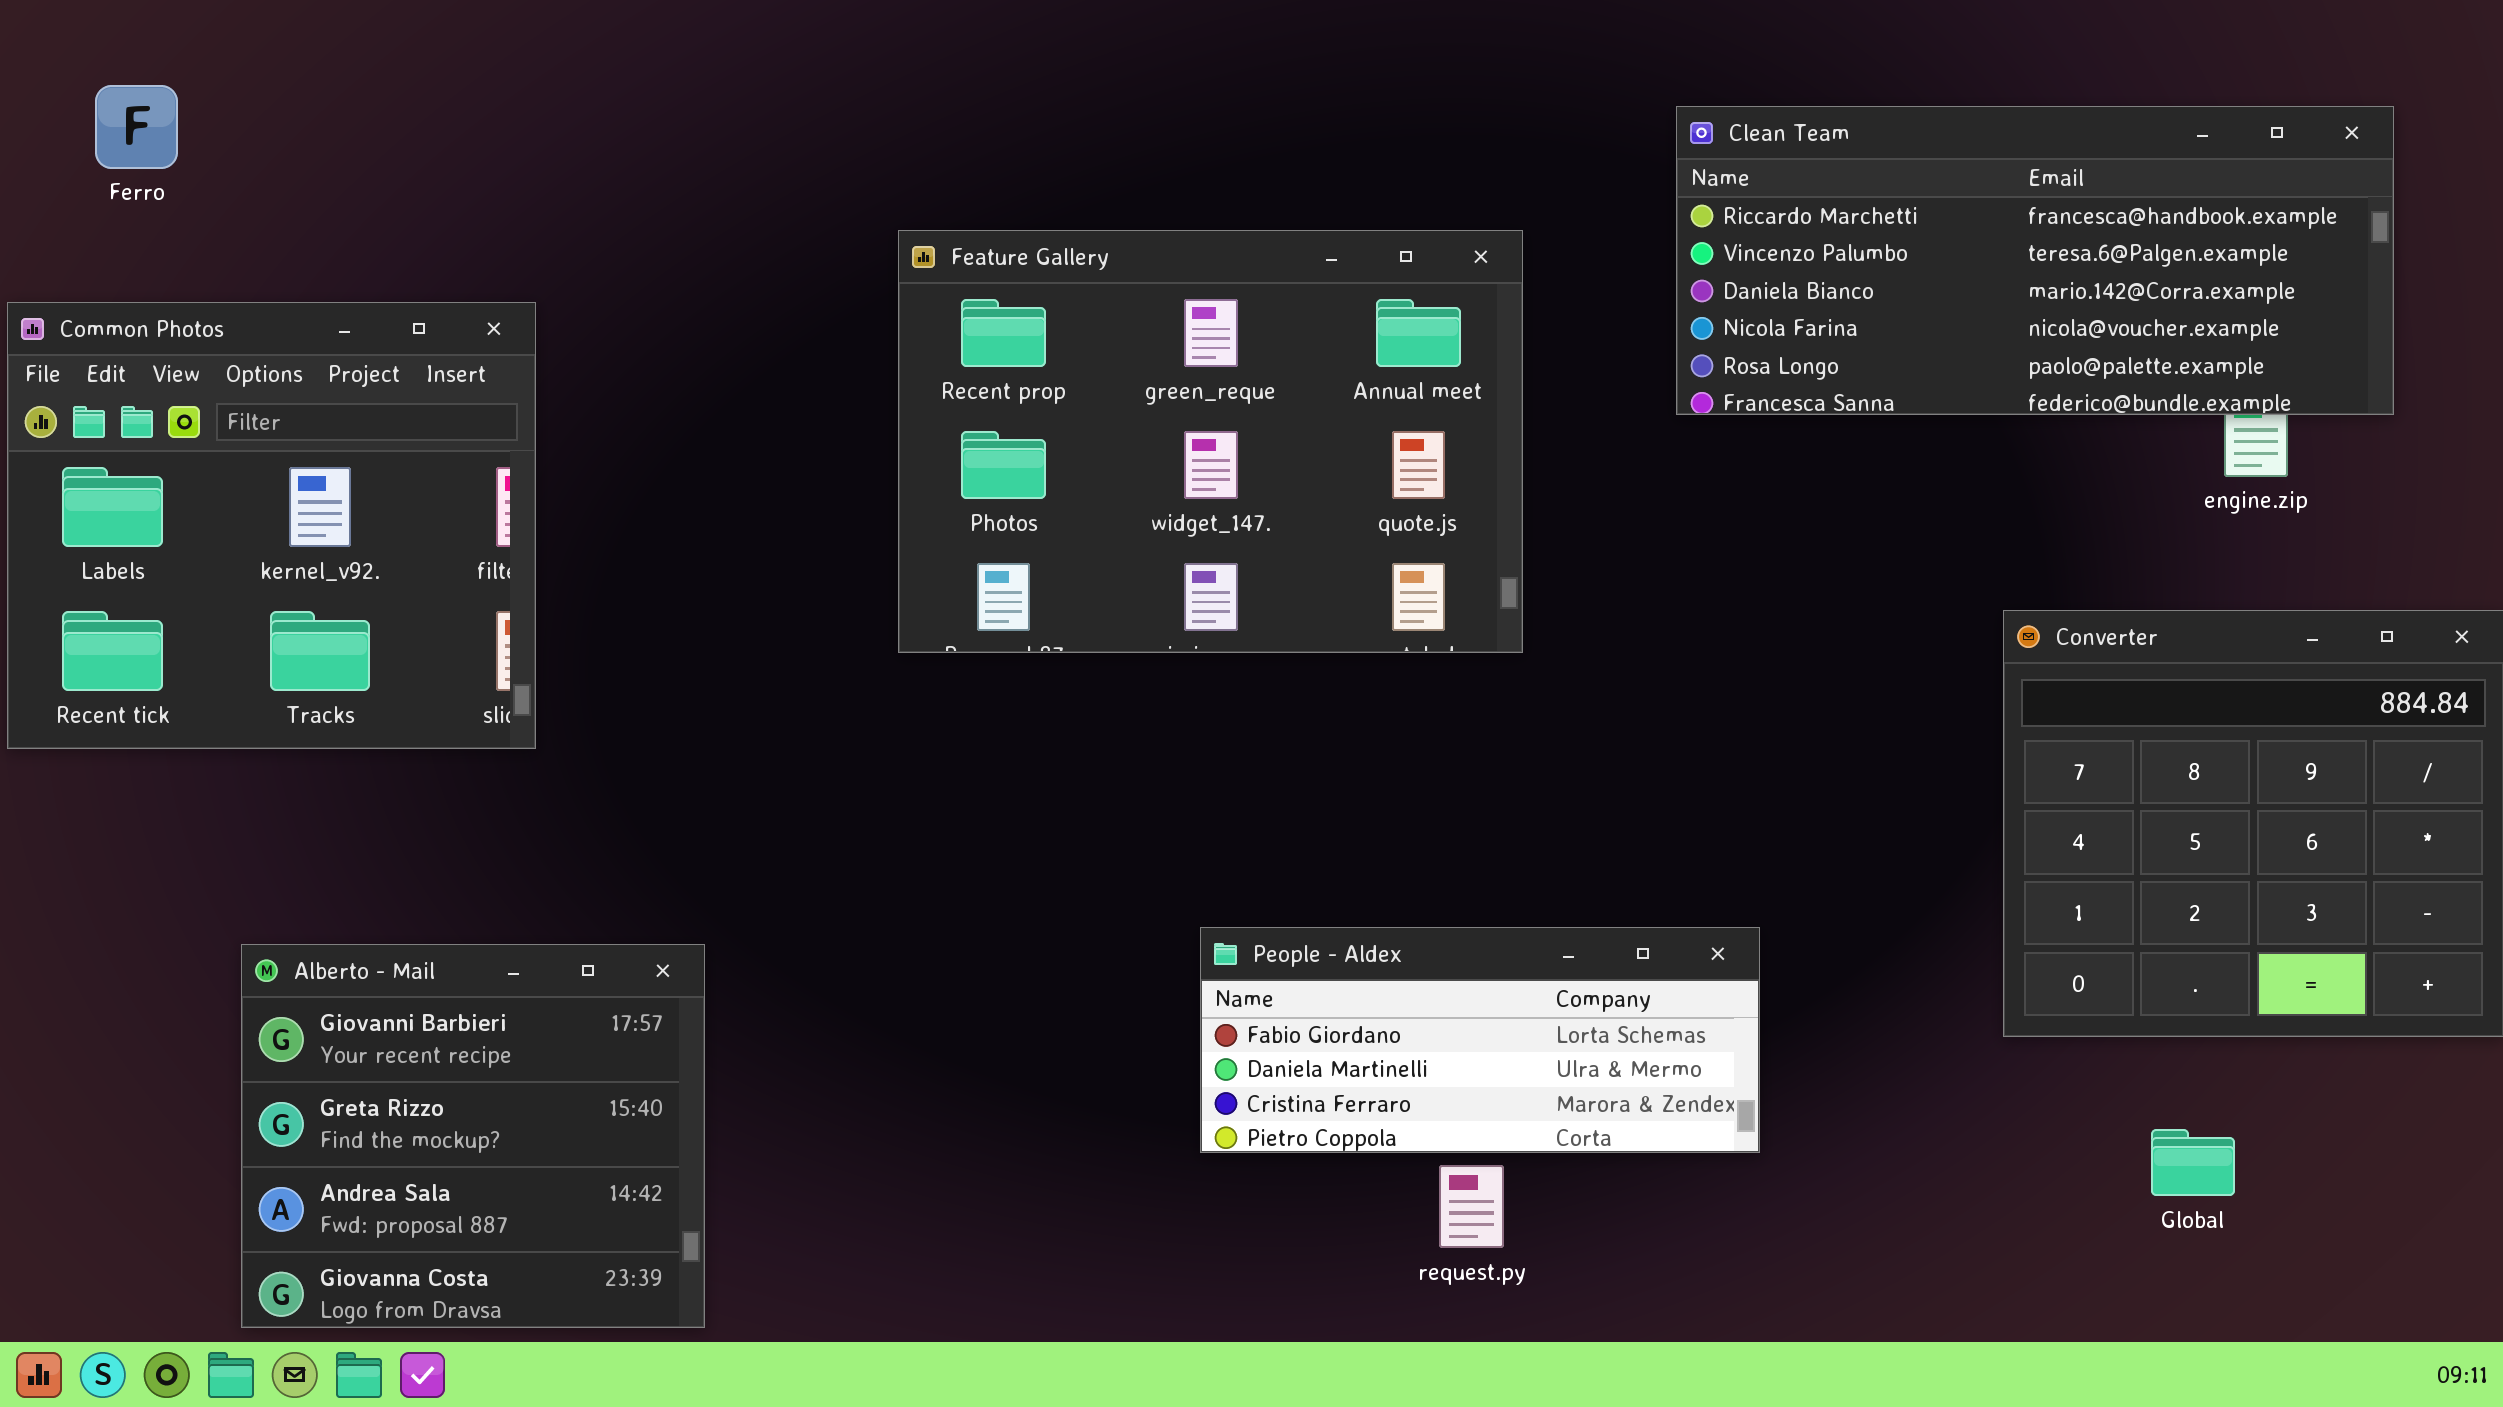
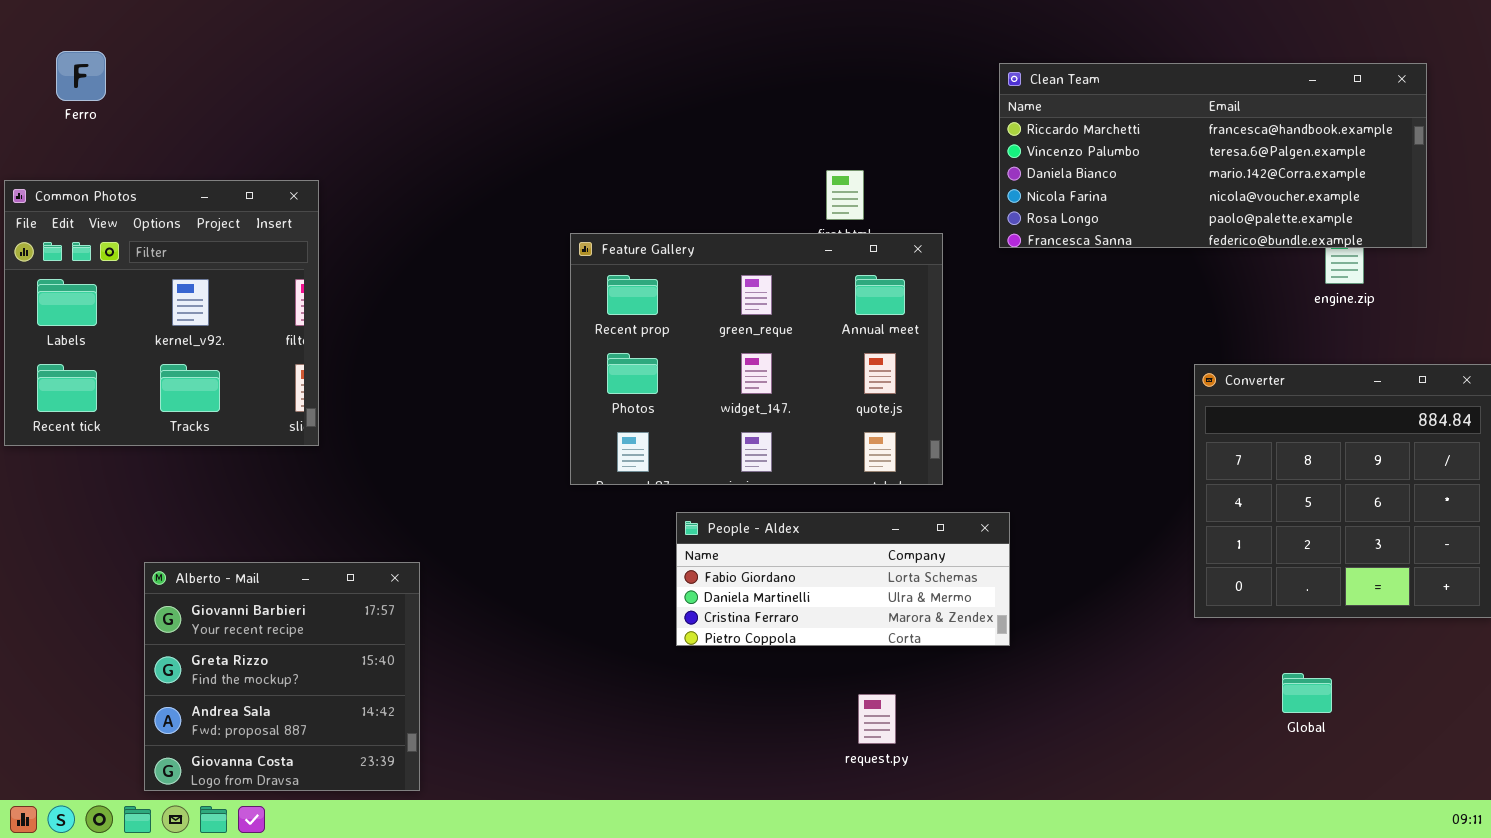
Feature Gallery: [898,230,1523,653] -> [570,233,943,485], moved
People - Aldex: [1200,927,1760,1153] -> [676,512,1010,646], moved

